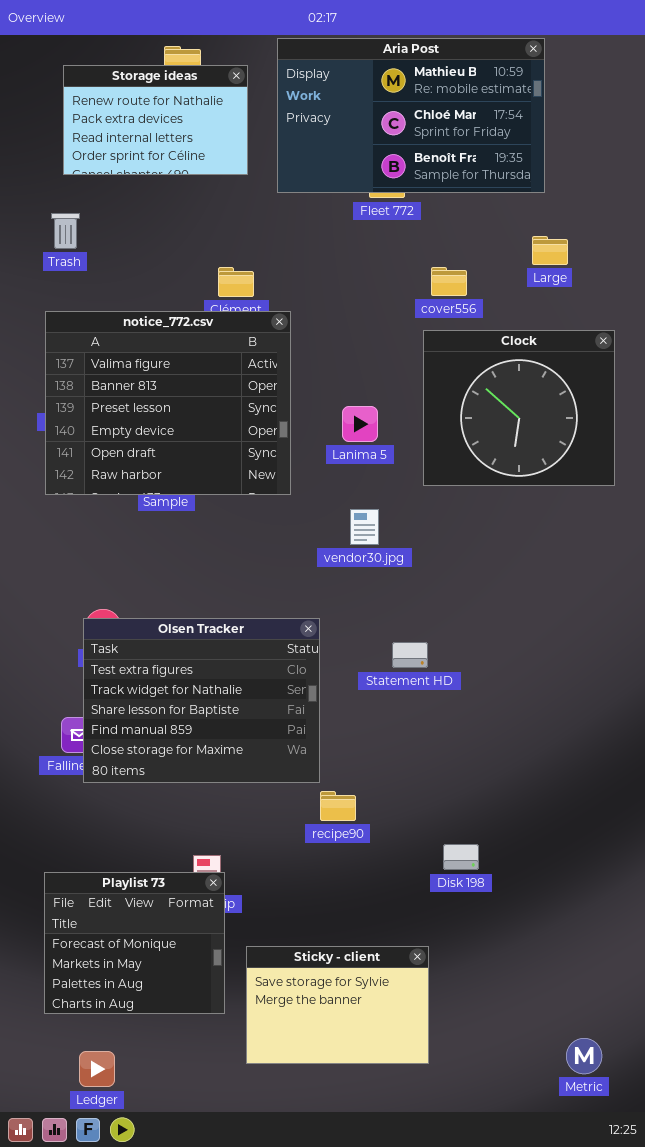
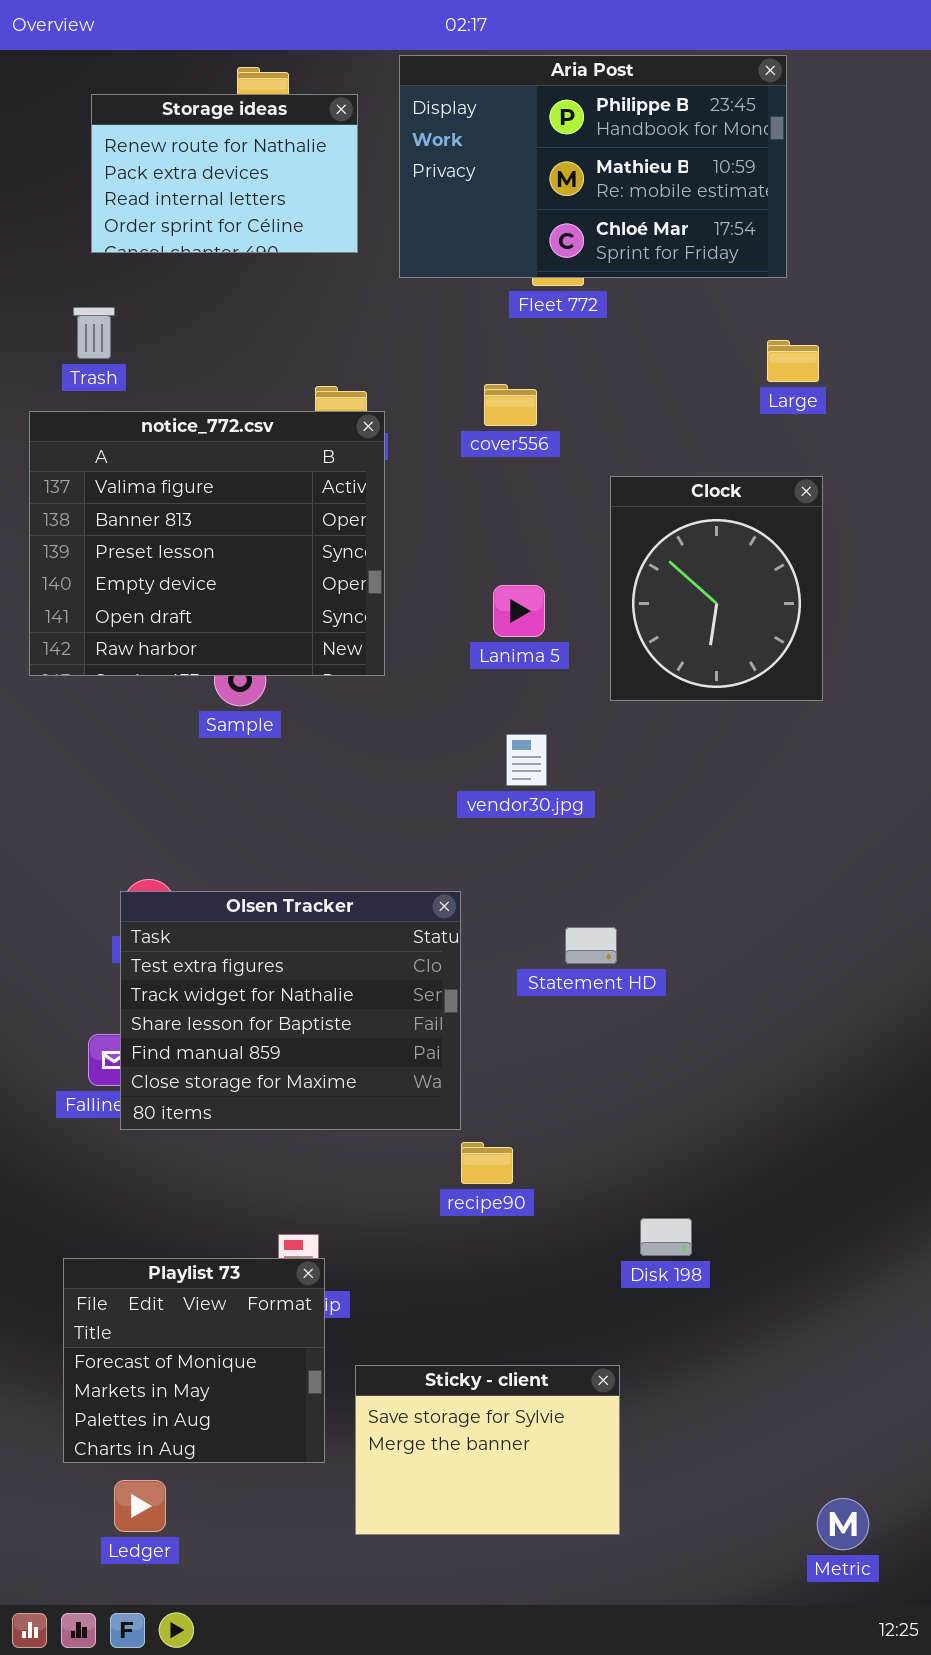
Aria Post: [277,38,545,193] -> [399,55,787,278], scrolled up 1 row
cover556: [431,267,467,296] -> [484,384,537,426], moved
notice_772.csv: [45,311,291,495] -> [29,411,385,676], moved
Clock: [423,330,615,486] -> [610,476,823,701], resized
Ledger: [79,1051,115,1087] -> [114,1480,166,1532], moved

